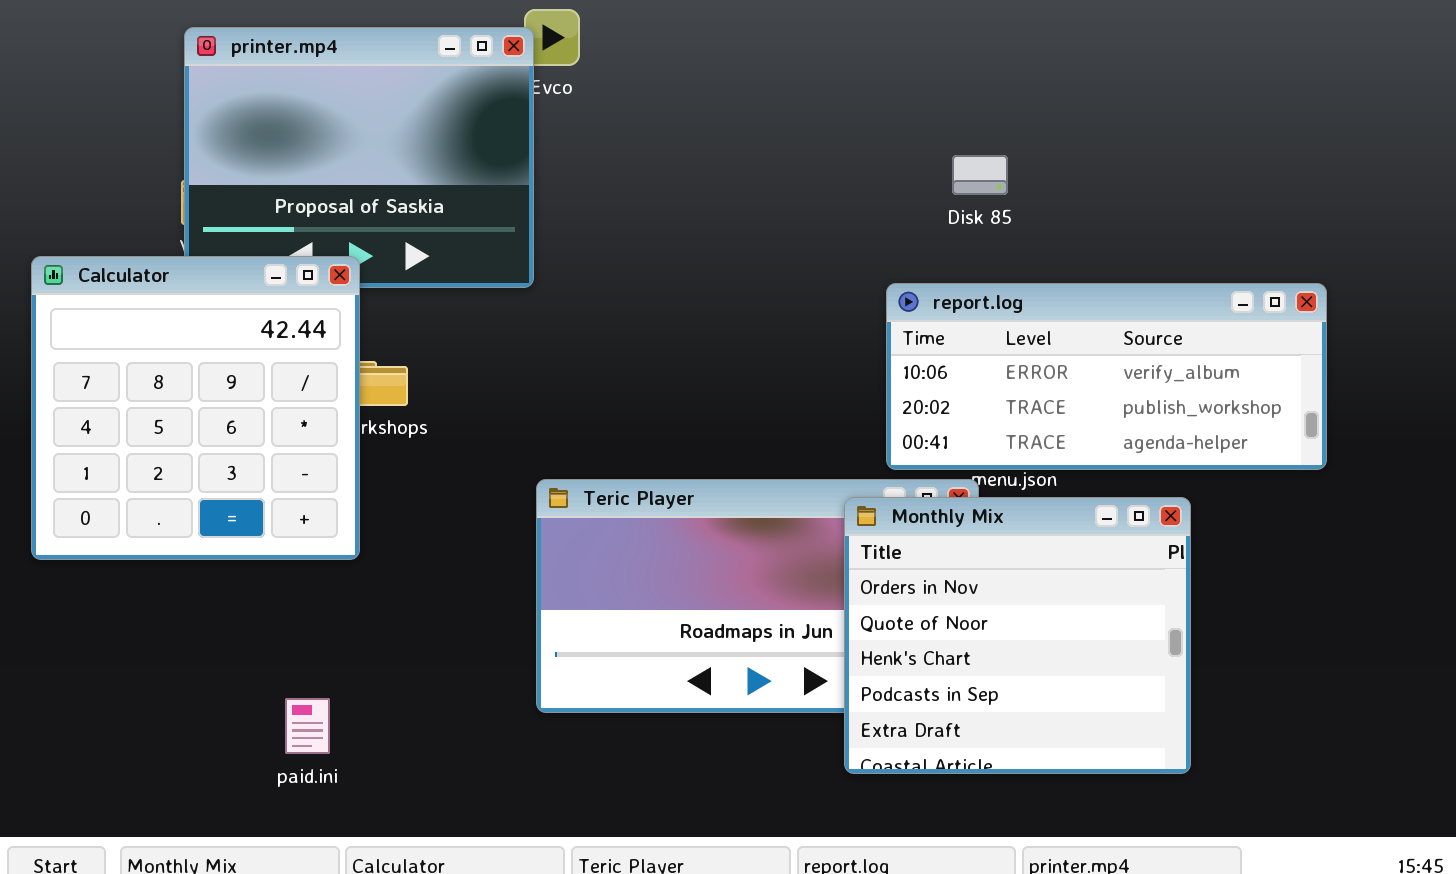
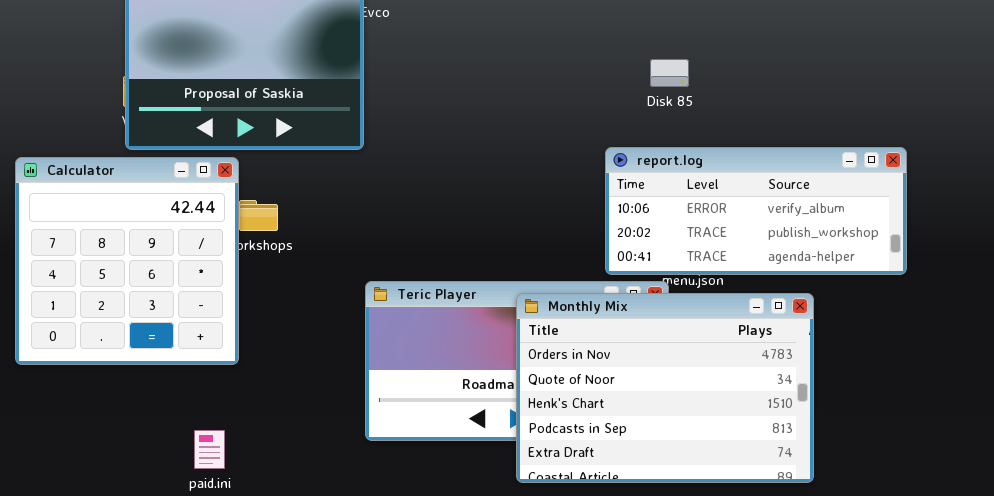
Calculator: [31,256,360,560] -> [15,157,239,365], moved
Monthly Mix: [844,497,1191,774] -> [516,293,814,483], resized

